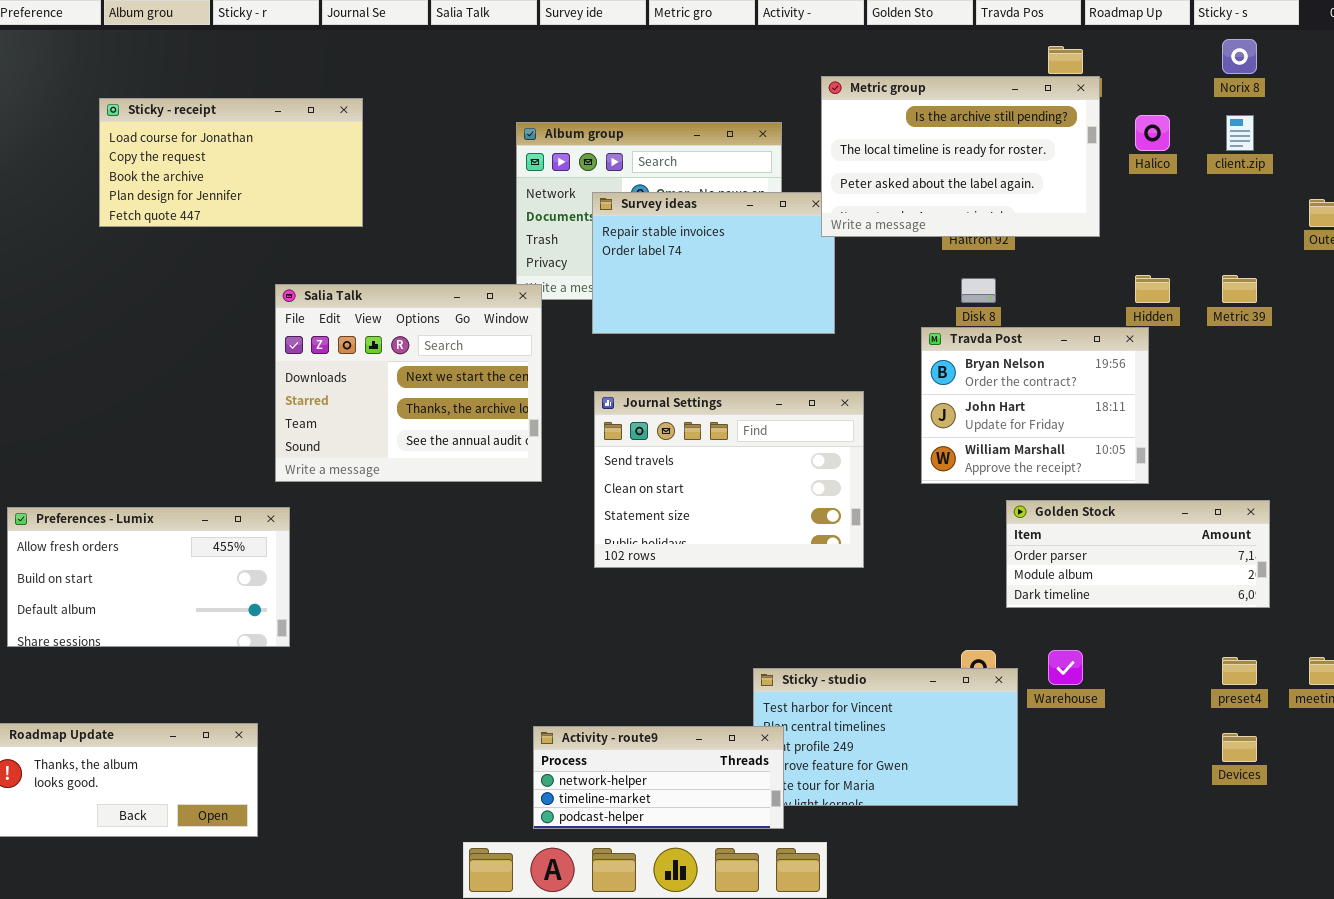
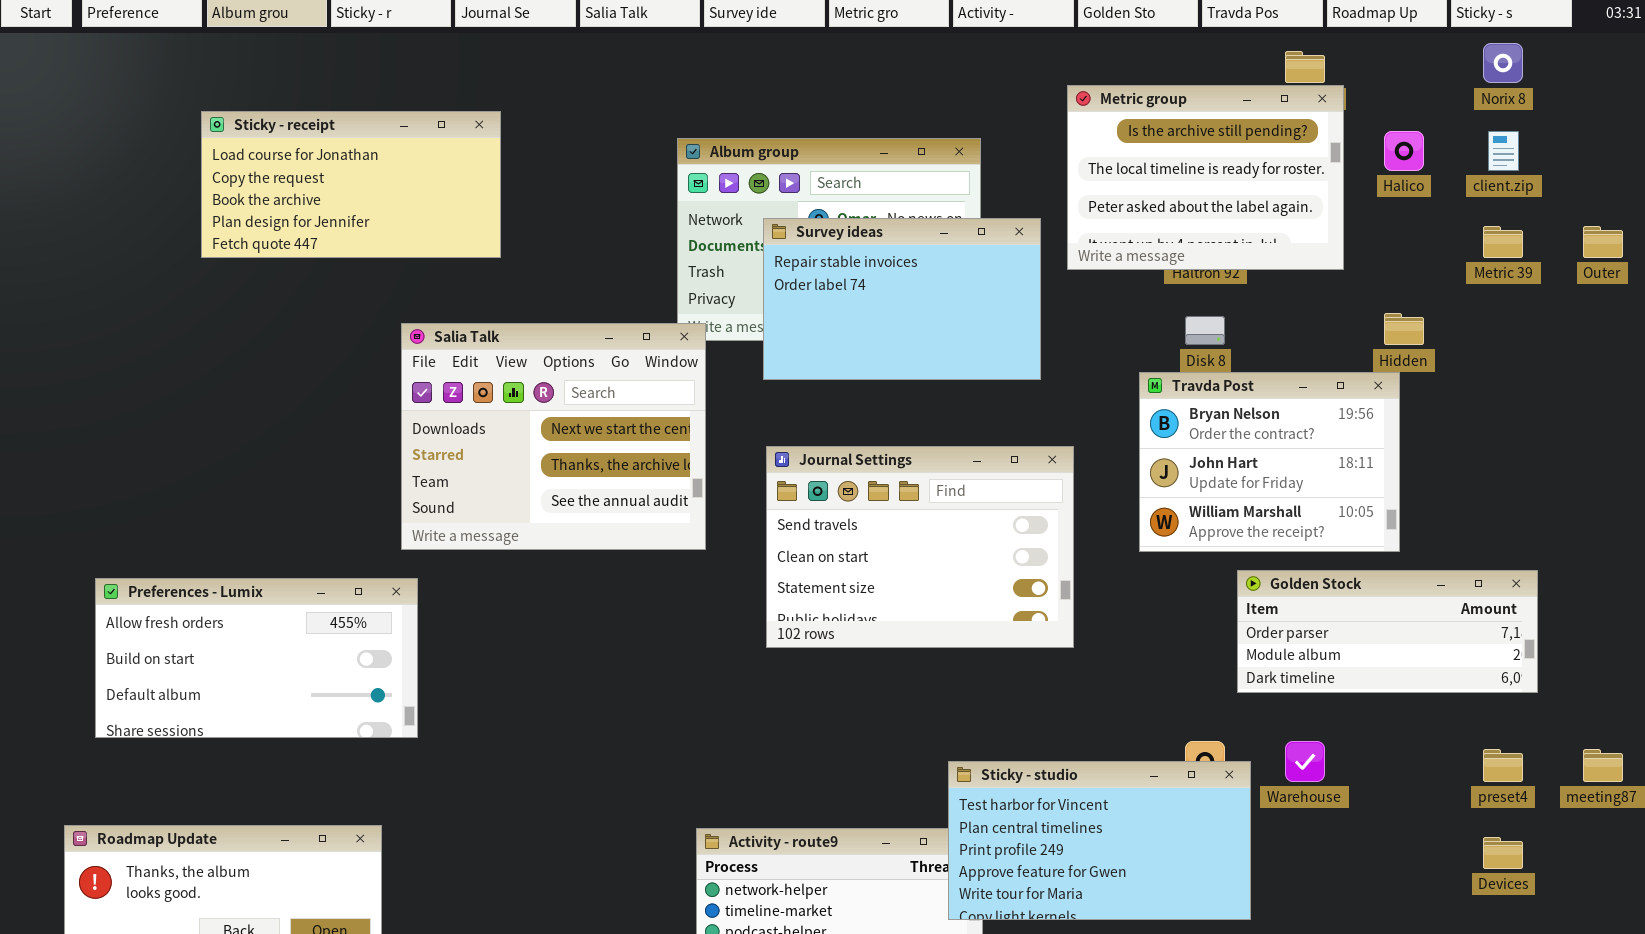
Metric group: [821,76,1100,237] -> [1067,85,1344,270], resized
Metric 39: [1222,275,1257,303] -> [1483,226,1523,258], moved
Sticky - studio: [753,668,1018,806] -> [948,761,1251,920], raised

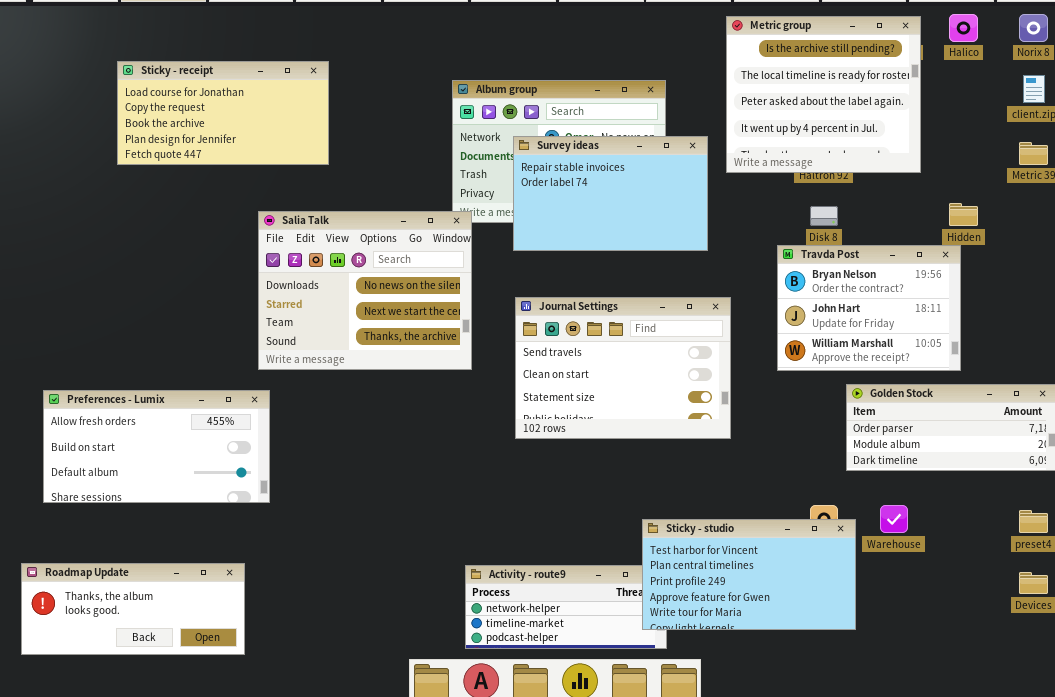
Metric group: [1067,85,1344,270] -> [726,16,921,173], resized
Halico: [1384,131,1424,171] -> [949,14,978,42], moved
Salia Talk: [401,323,706,550] -> [258,211,472,370], scrolled up 1 row

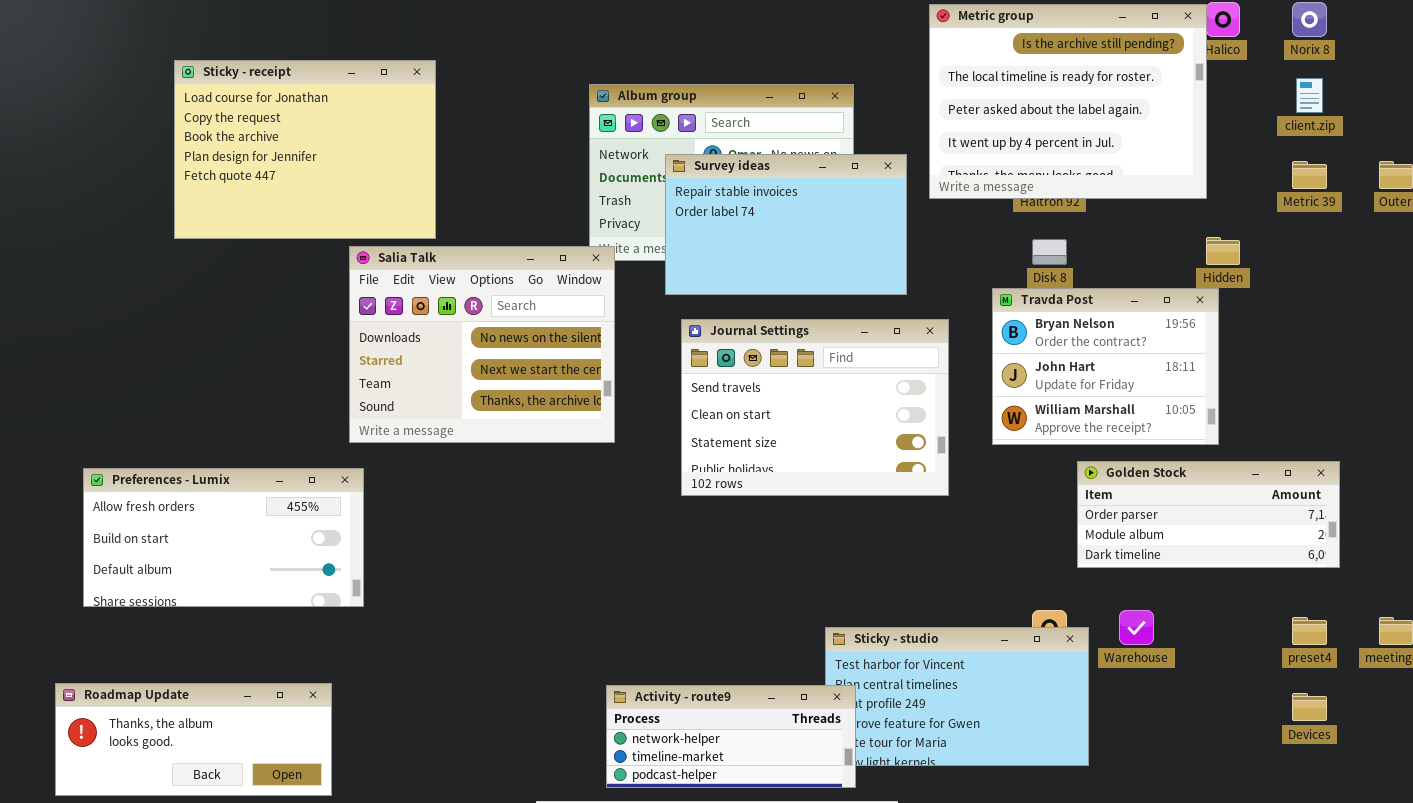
Metric group: [726,16,921,173] -> [929,4,1207,199], resized
Sticky - receipt: [117,61,329,165] -> [174,60,436,239], resized
Journal Settings: [515,297,731,439] -> [681,319,949,496], moved
Activity - route9: [465,565,667,649] -> [606,685,856,788], raised

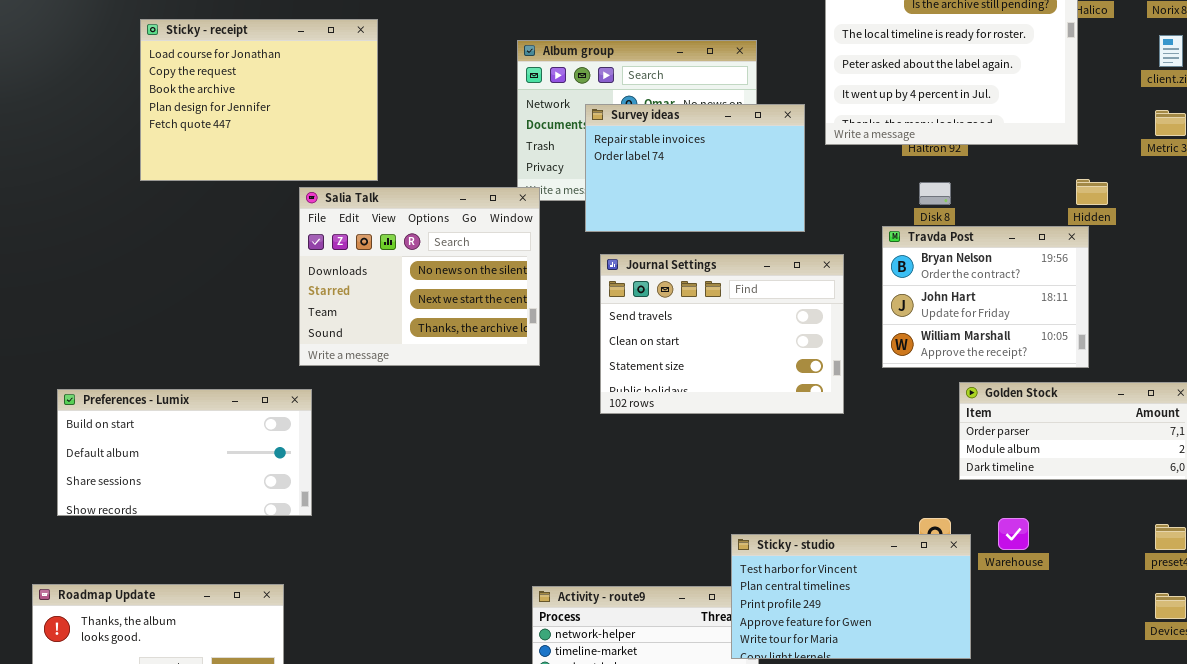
Preferences - Lumix: [83,468,364,607] -> [57,389,312,516], scrolled down 1 row
Sticky - studio: [825,627,1089,766] -> [731,534,971,659], raised

